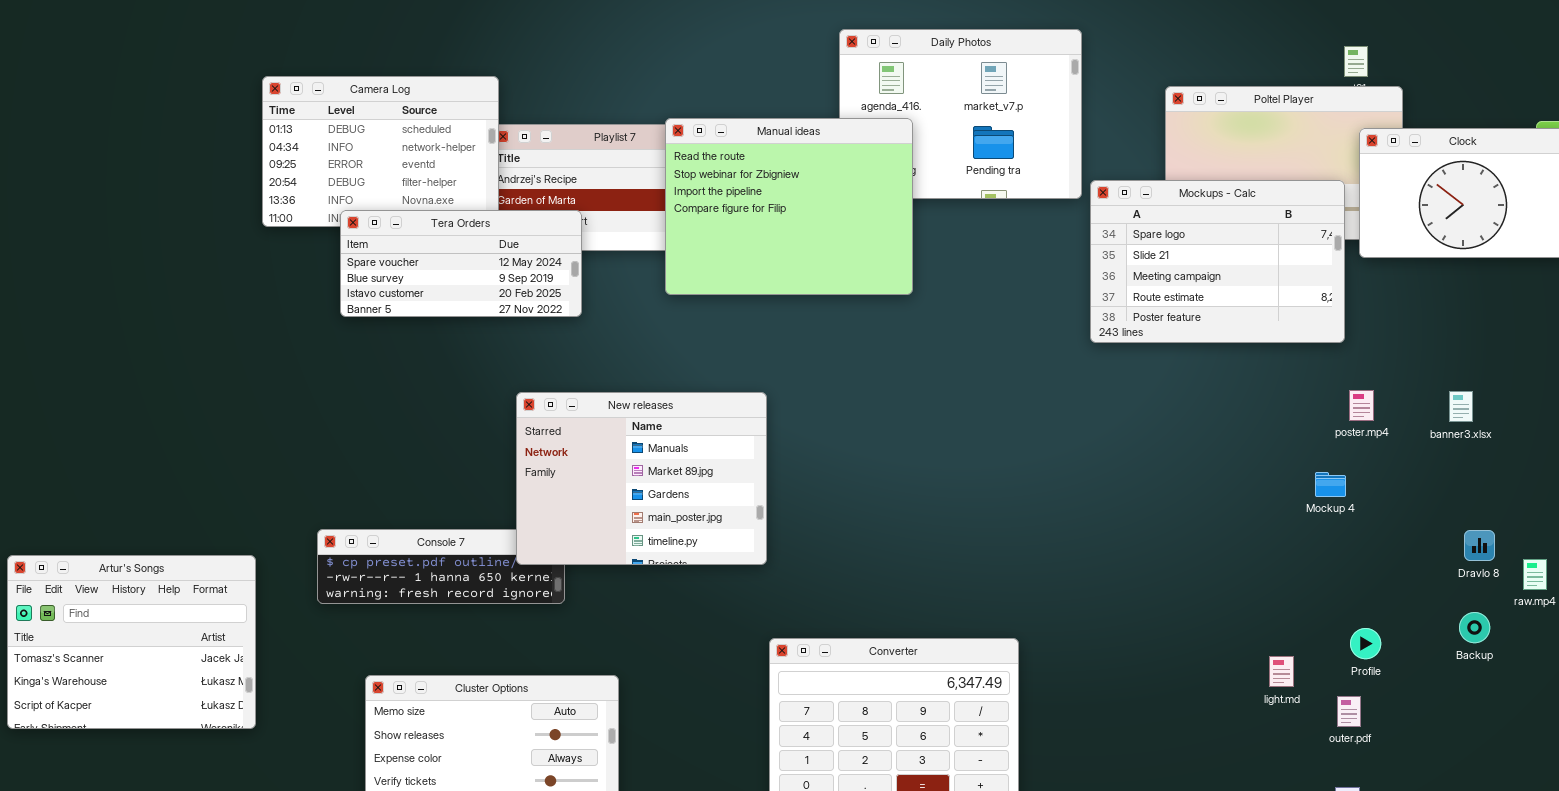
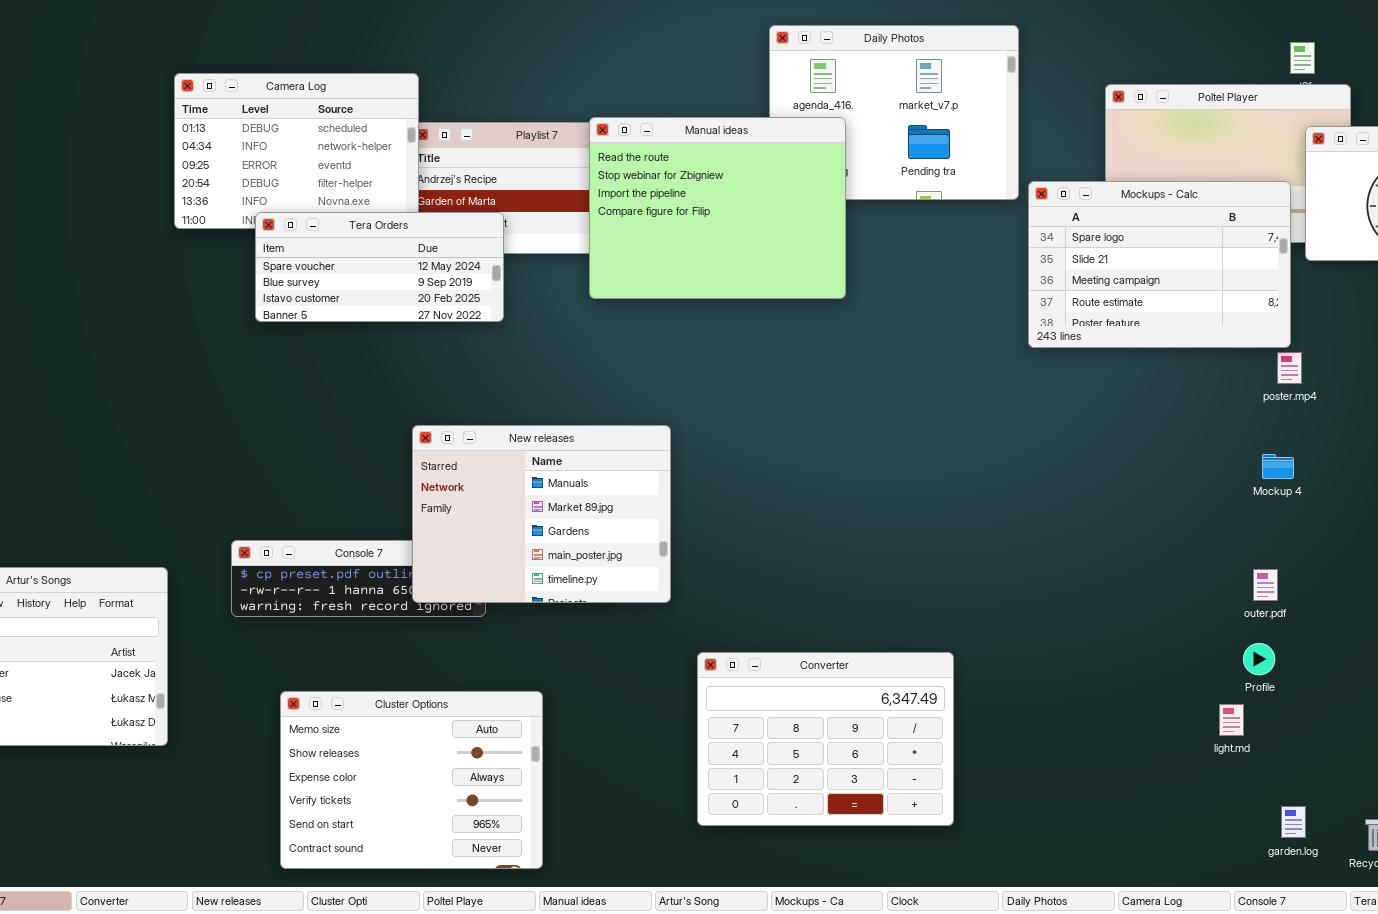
poster.mp4: [1349,390,1374,421] -> [1277,352,1302,384], moved
New releases: [516,392,767,565] -> [412,425,671,603], moved
Mockup 4: [1315,472,1346,497] -> [1262,454,1294,479], moved
Profile: [1350,628,1381,659] -> [1243,643,1275,675], moved
light.md: [1269,656,1294,687] -> [1219,704,1244,736], moved
outer.pdf: [1337,696,1361,727] -> [1253,569,1278,601], moved

